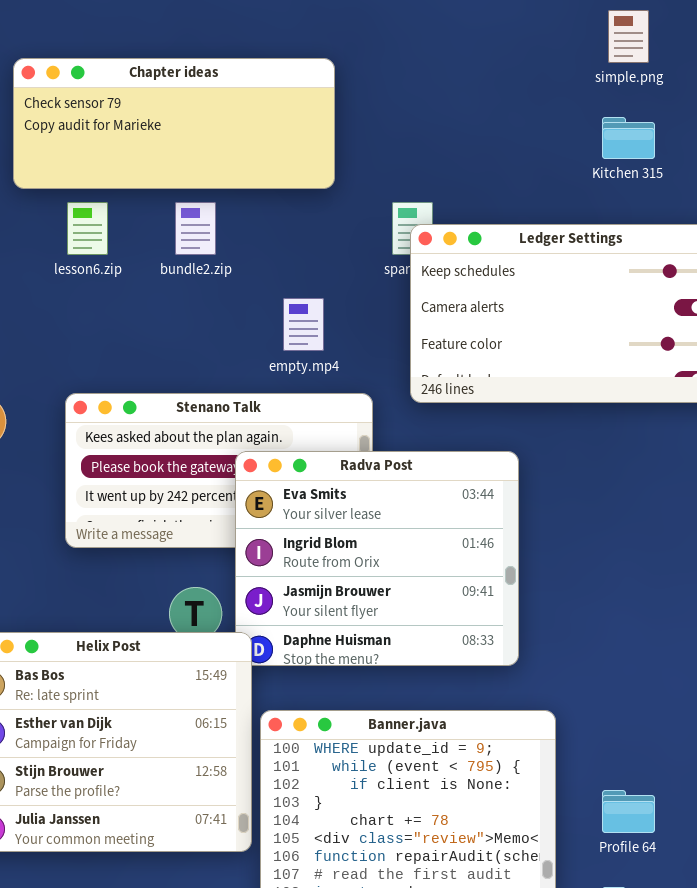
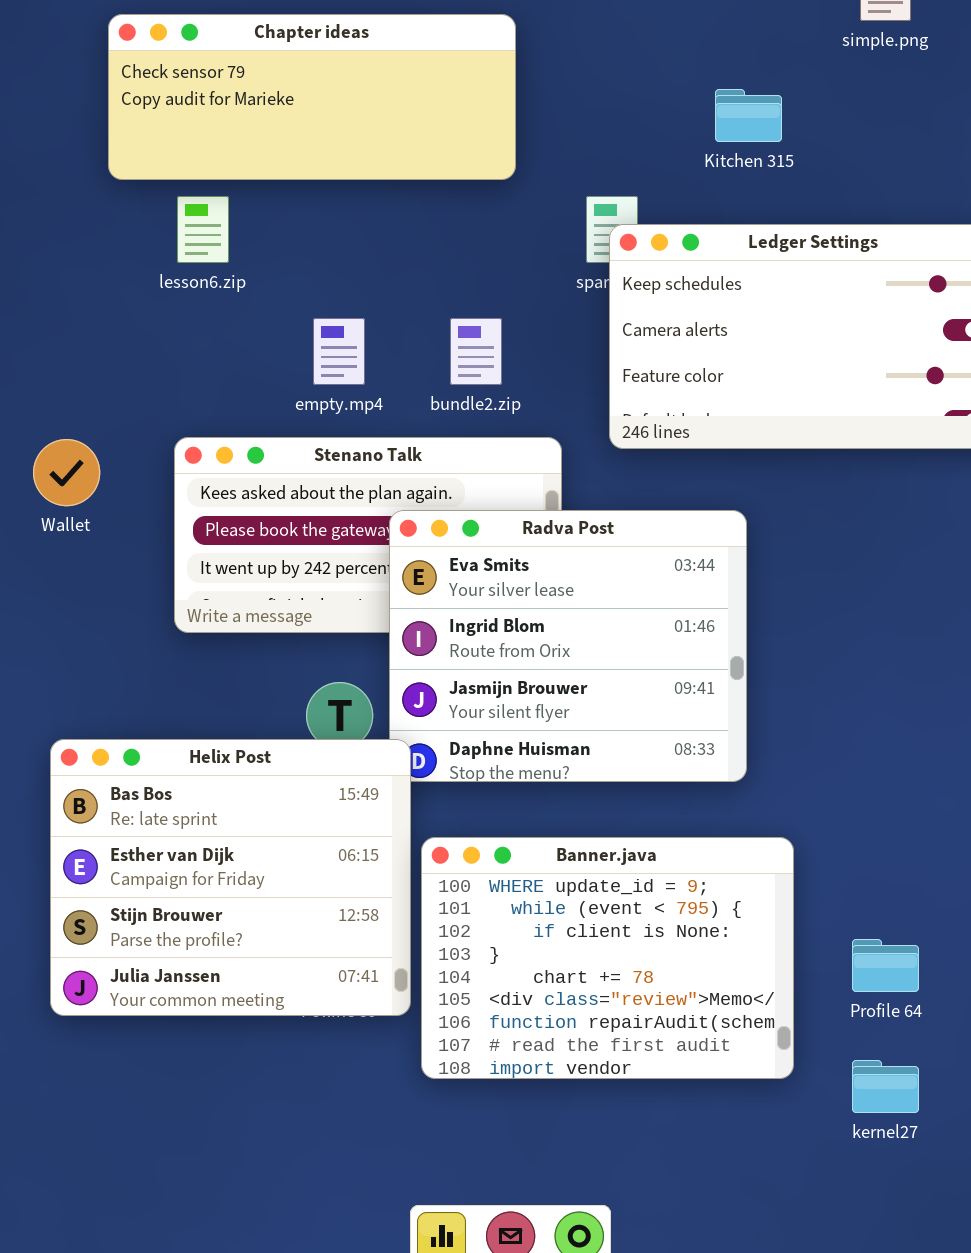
Kitchen 315: [602,117,655,159] -> [715,89,782,142], moved
bundle2.zip: [175,202,216,255] -> [450,318,502,385], moved
empty.mp4: [283,298,324,351] -> [313,318,365,385], moved

